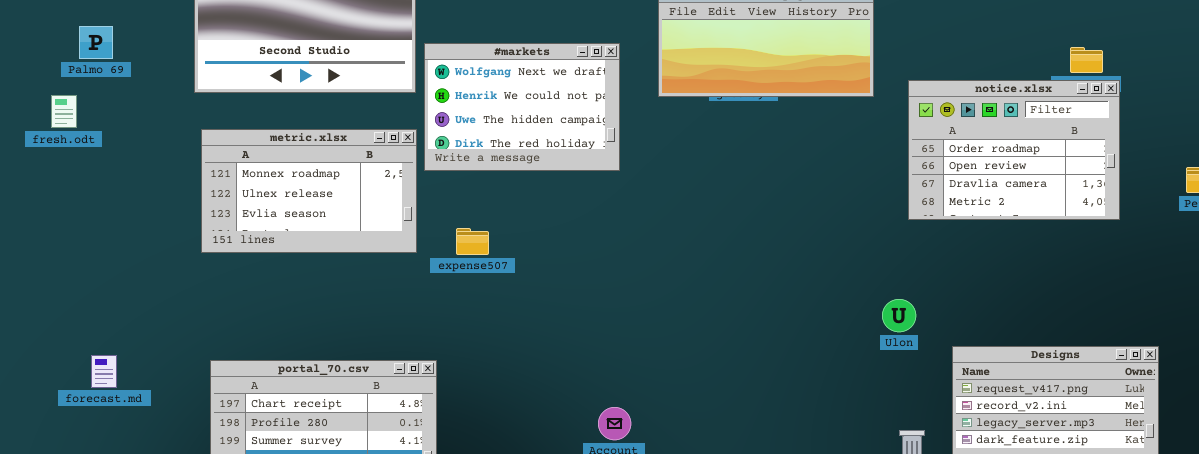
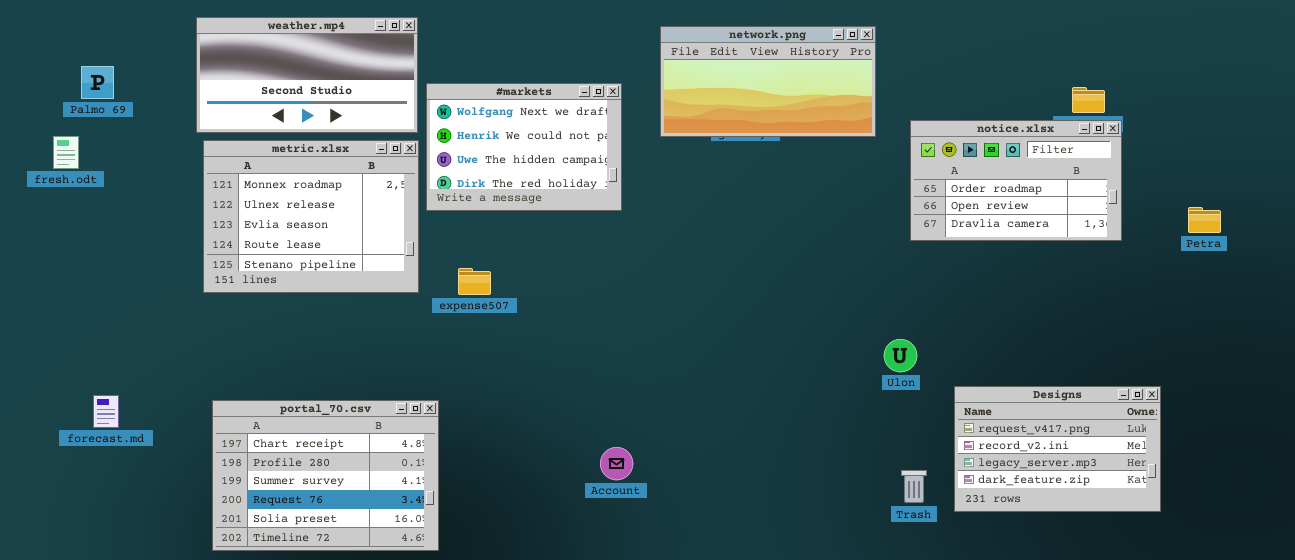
notice.xlsx: [908,80,1120,220] -> [910,120,1122,241], resized
metric.xlsx: [201,129,417,253] -> [203,140,419,293], resized

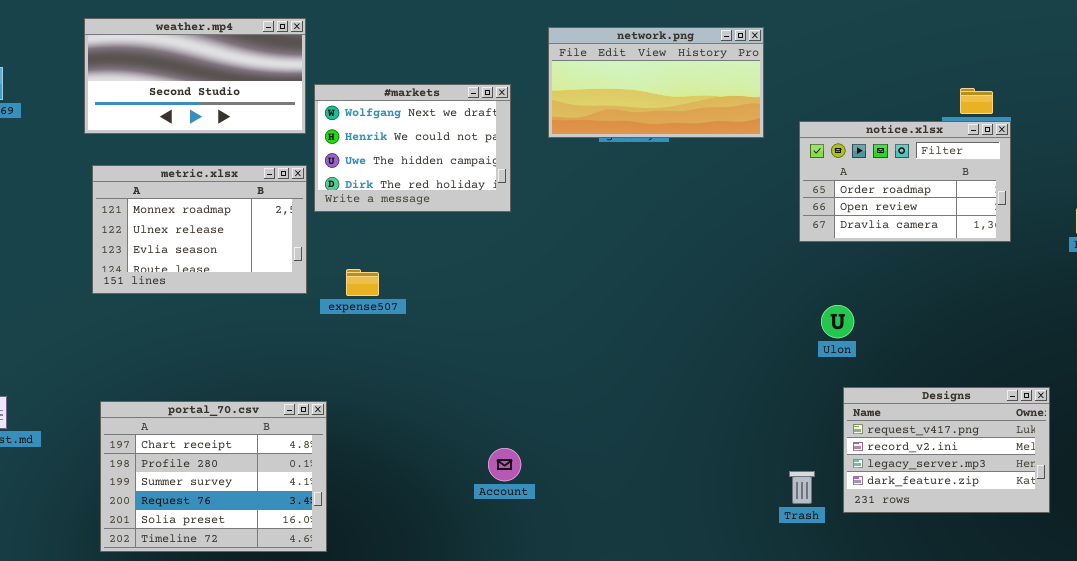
metric.xlsx: [203,140,419,293] -> [92,165,307,294], resized
Ulon: [884,339,917,372] -> [821,305,854,338], moved

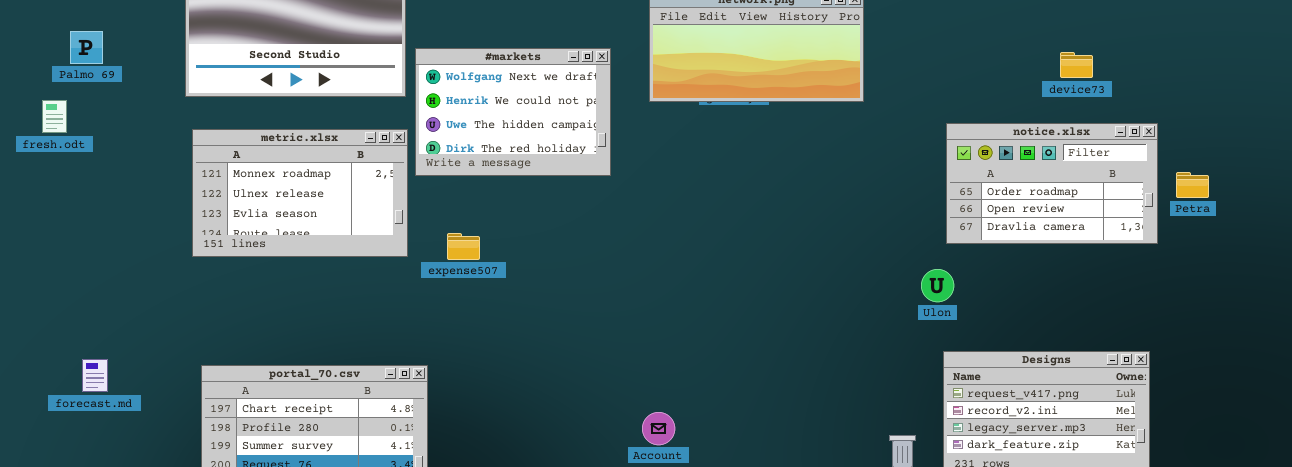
notice.xlsx: [799,121,1011,242] -> [946,123,1158,244], moved
Account: [488,448,521,481] -> [642,412,675,445], moved

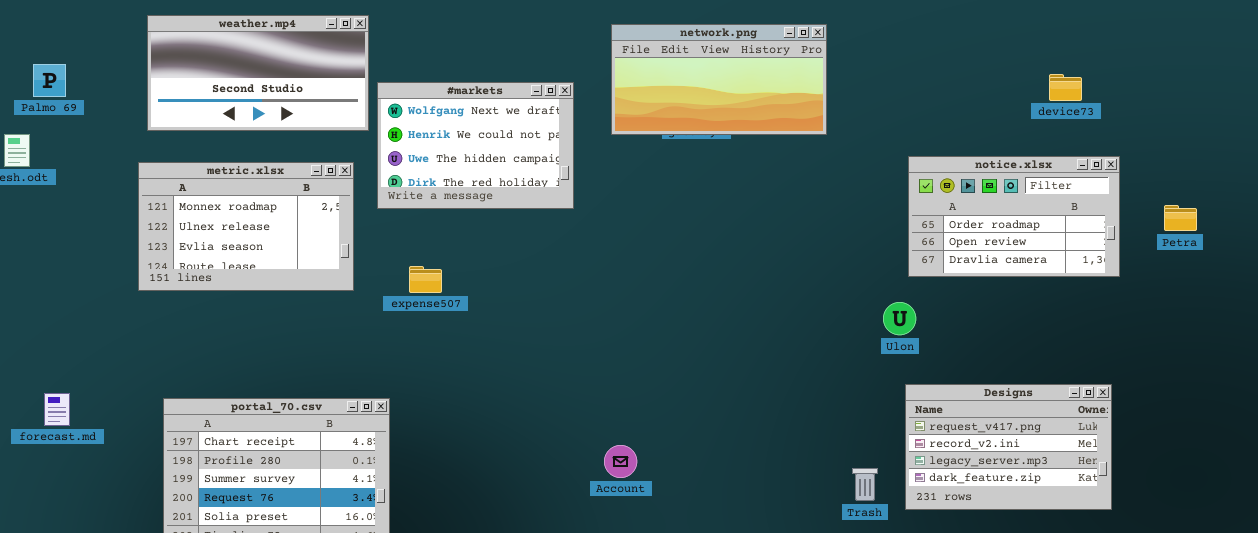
device73: [1060,52,1093,78] -> [1049,74,1082,101], moved
metric.xlsx: [192,129,408,257] -> [138,162,354,291], moved
Petra: [1176,172,1209,198] -> [1164,205,1197,231], moved

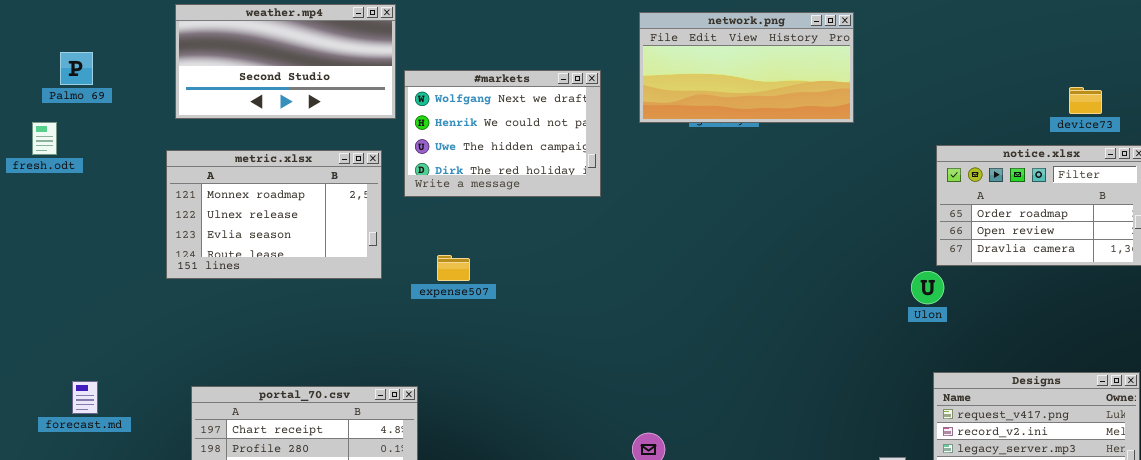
device73: [1049,74,1082,101] -> [1069,87,1102,114], moved
Ulon: [883,302,916,335] -> [911,271,944,304], moved

